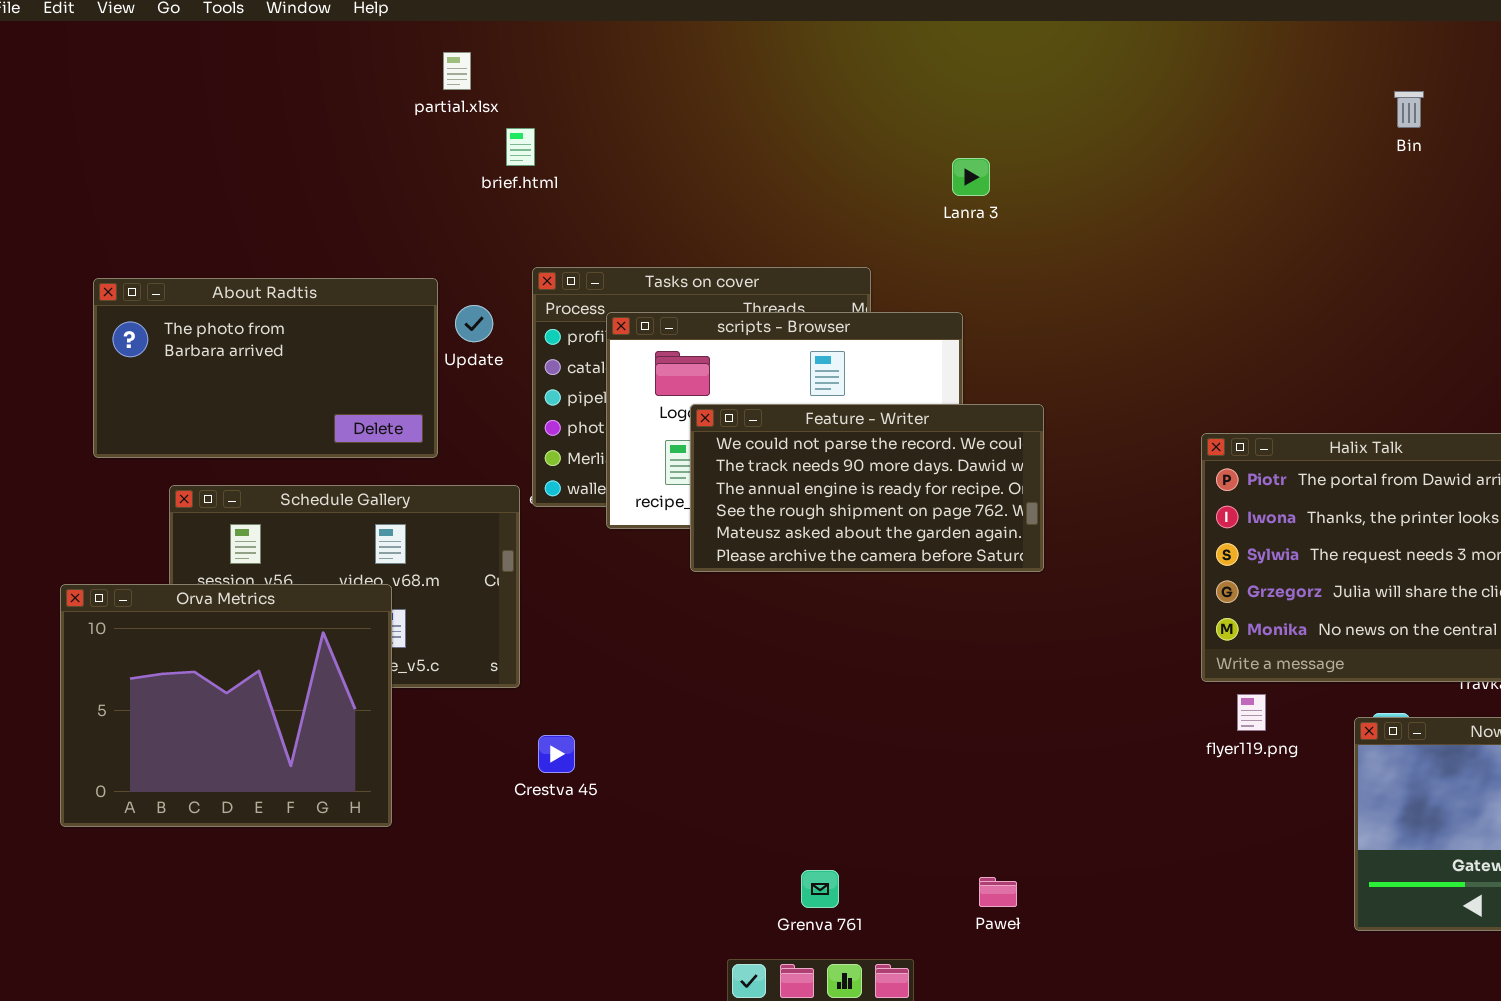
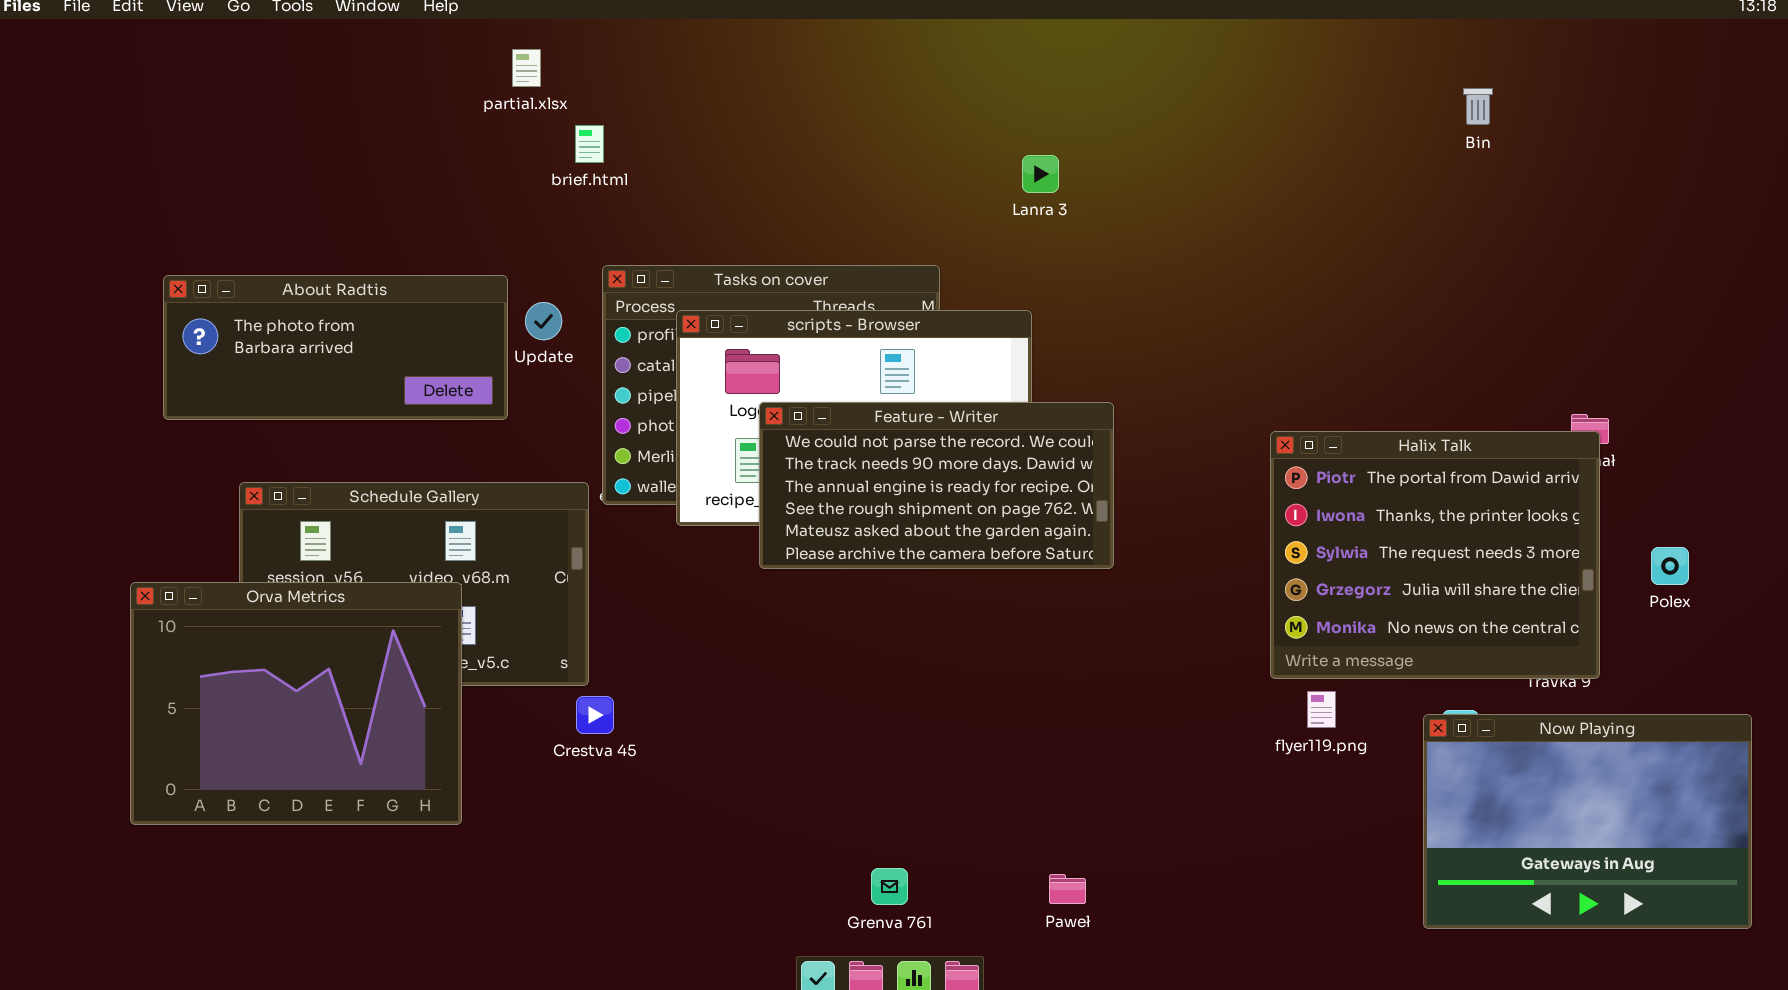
About Radtis: [93,278,438,458] -> [163,275,508,420], resized
Crestva 45: [538,735,575,773] -> [576,696,614,734], moved

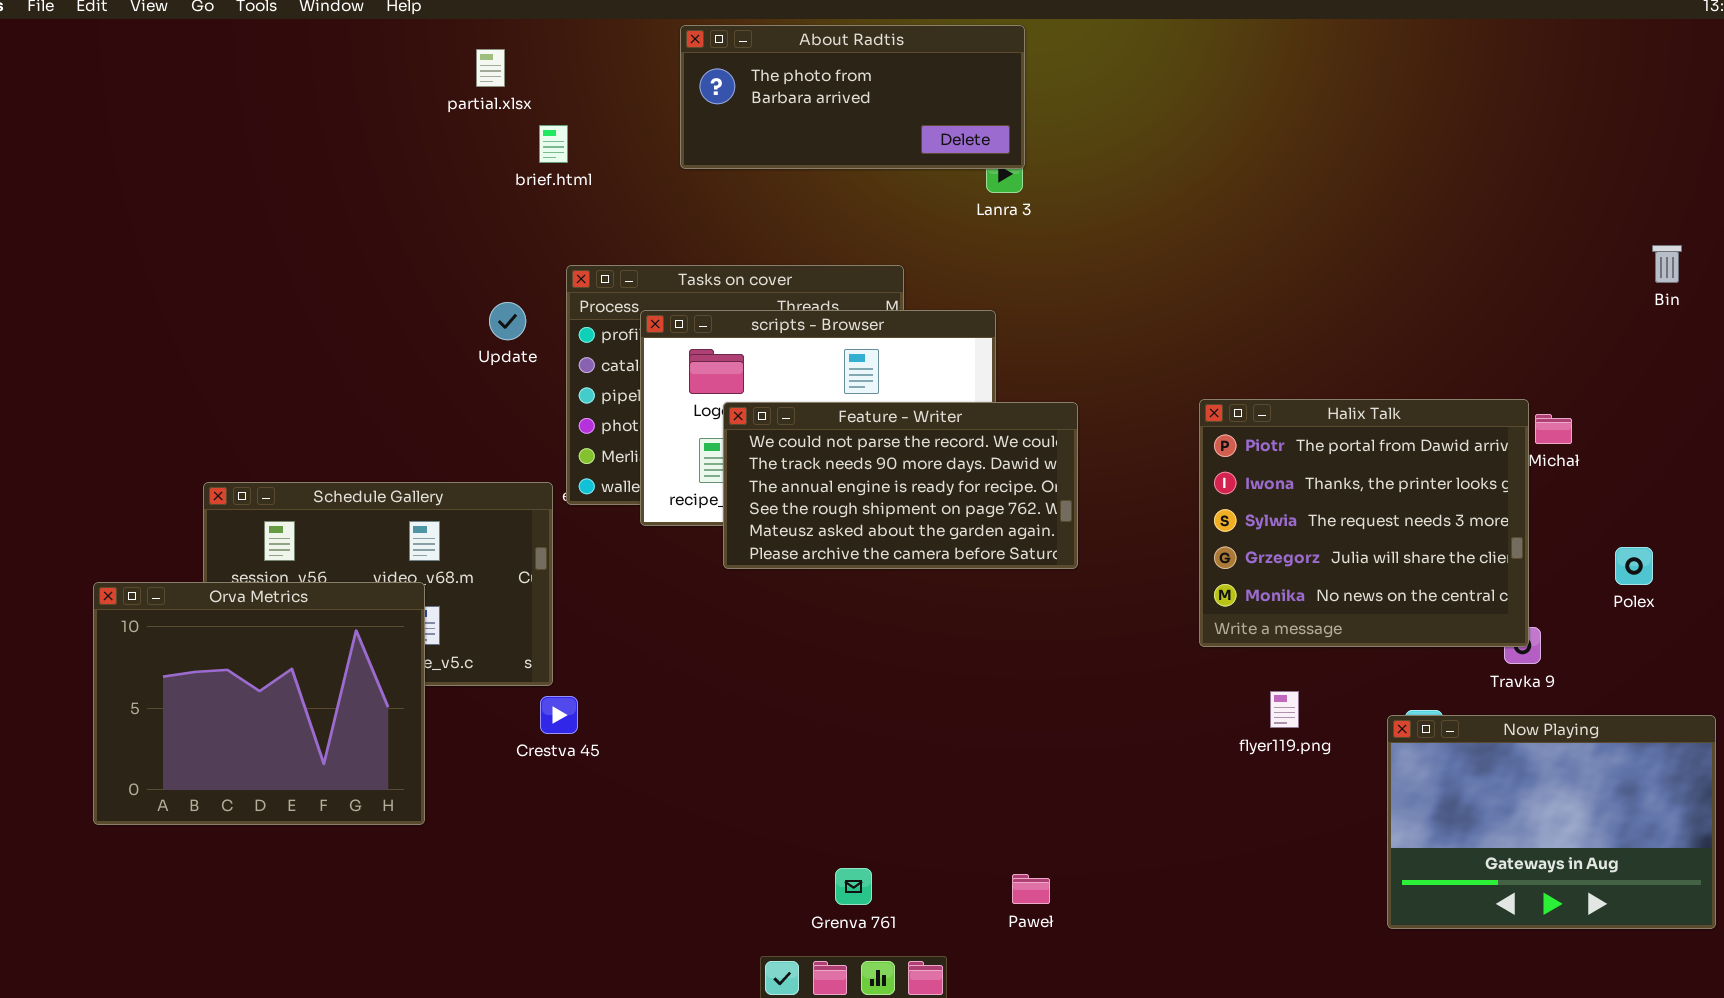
Bin: [1463,88,1493,125] -> [1652,245,1682,283], moved
About Radtis: [163,275,508,420] -> [680,25,1025,169], moved
Halix Talk: [1270,431,1600,679] -> [1199,399,1529,647], moved

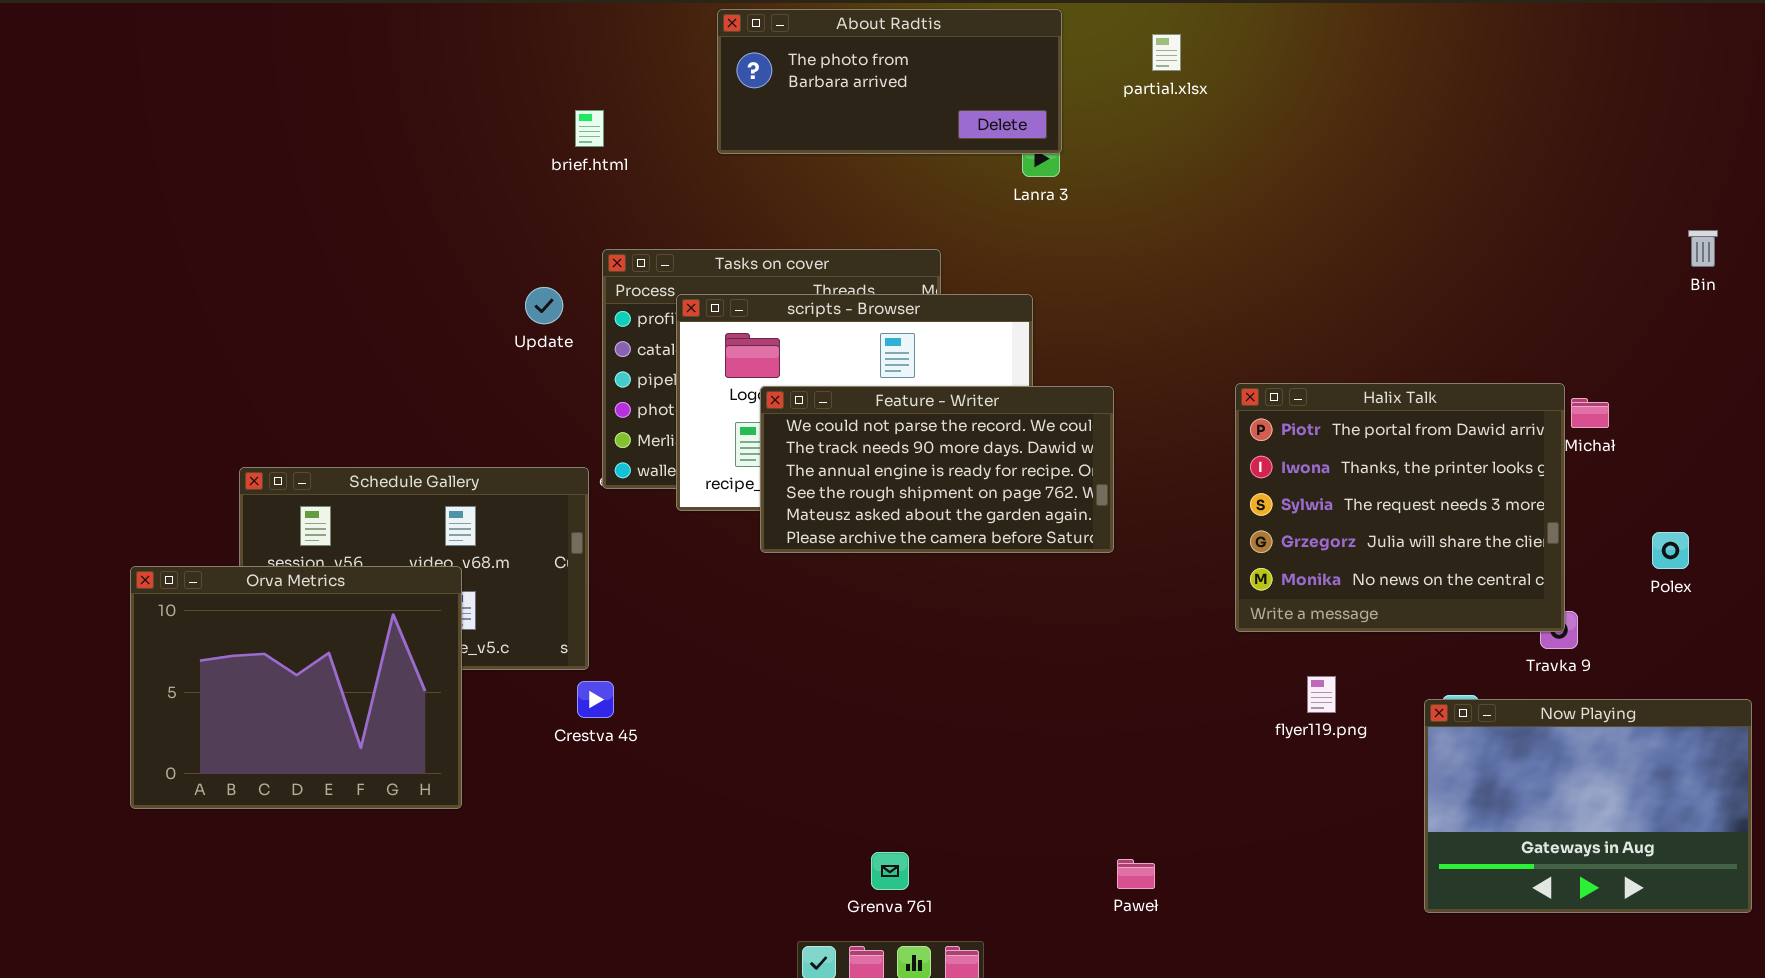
partial.xlsx: [476,49,505,87] -> [1152,34,1181,71], moved
Paweł: [1012,874,1050,904] -> [1117,859,1155,889], moved

